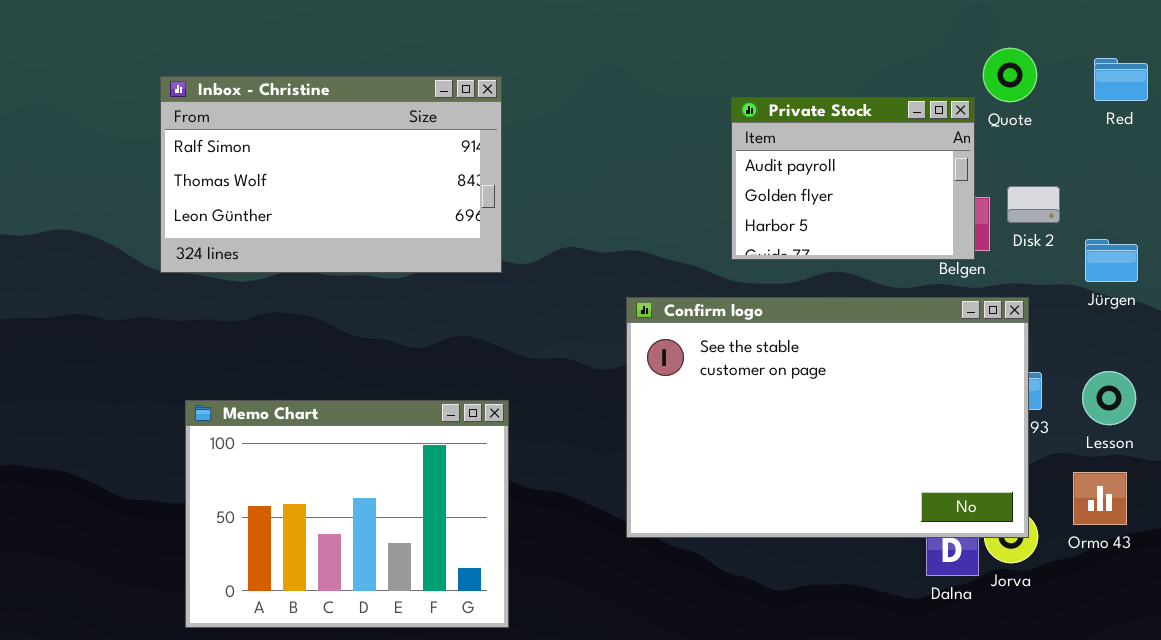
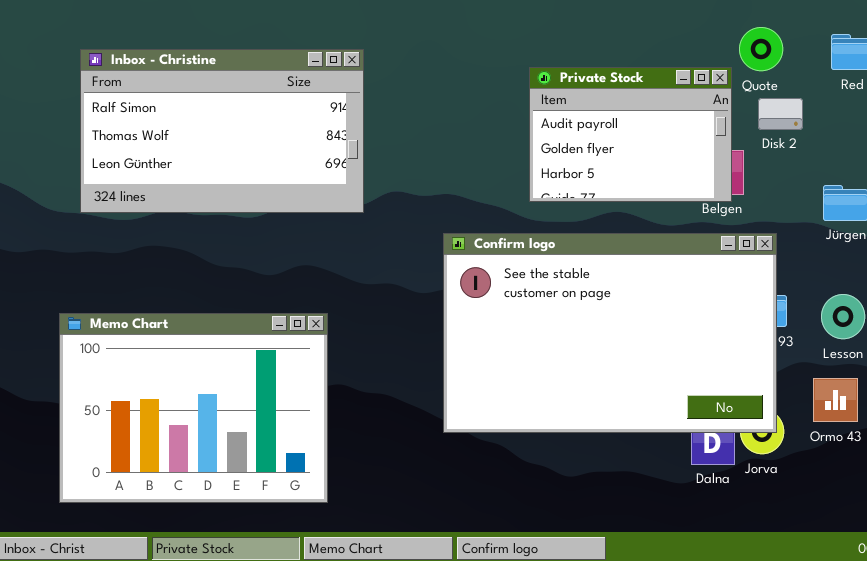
Inbox - Christine: [160,76,502,273] -> [80,49,364,213], moved
Disk 2: [1007,186,1060,223] -> [758,98,803,130], moved
Memo Chart: [185,400,509,628] -> [59,313,328,503], moved

